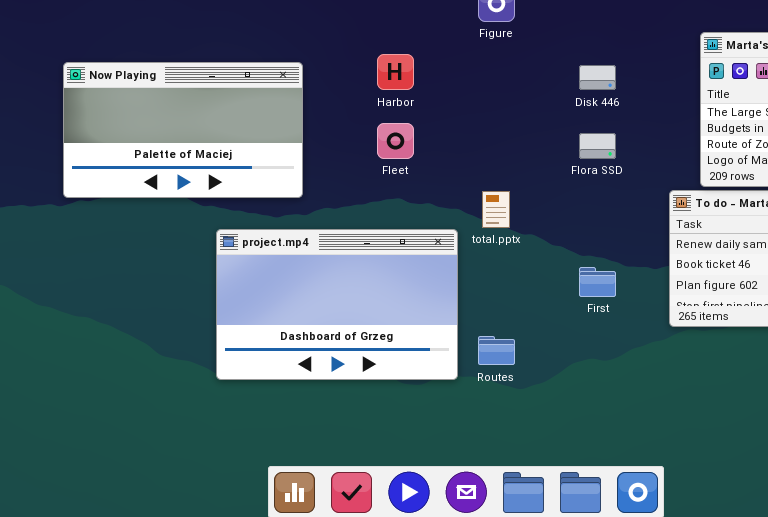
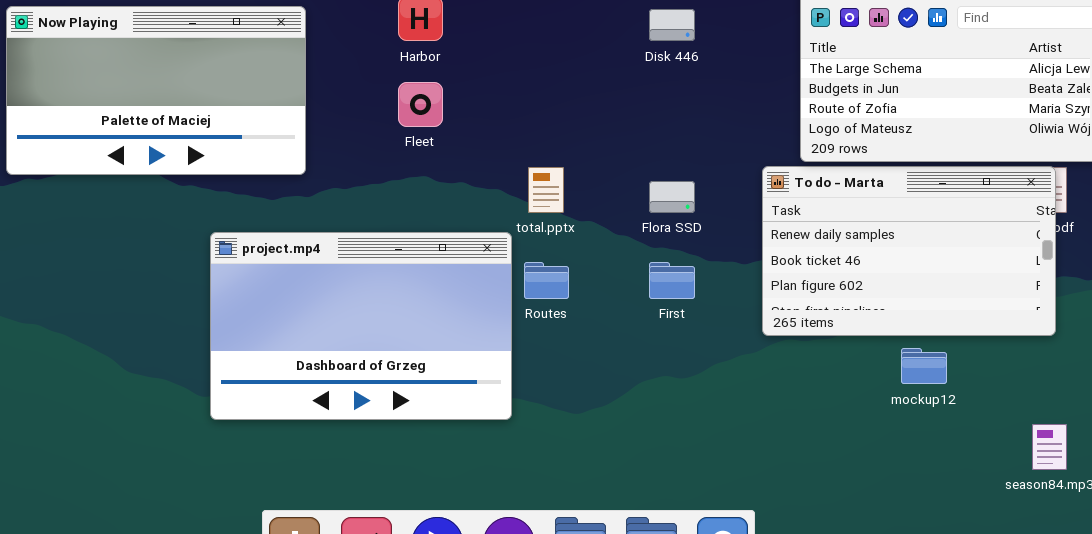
Flora SSD: [579,133,616,159] -> [649,181,695,213], moved
project.mp4: [216,229,458,380] -> [210,232,512,420], moved
Routes: [478,336,515,365] -> [524,262,569,299], moved

